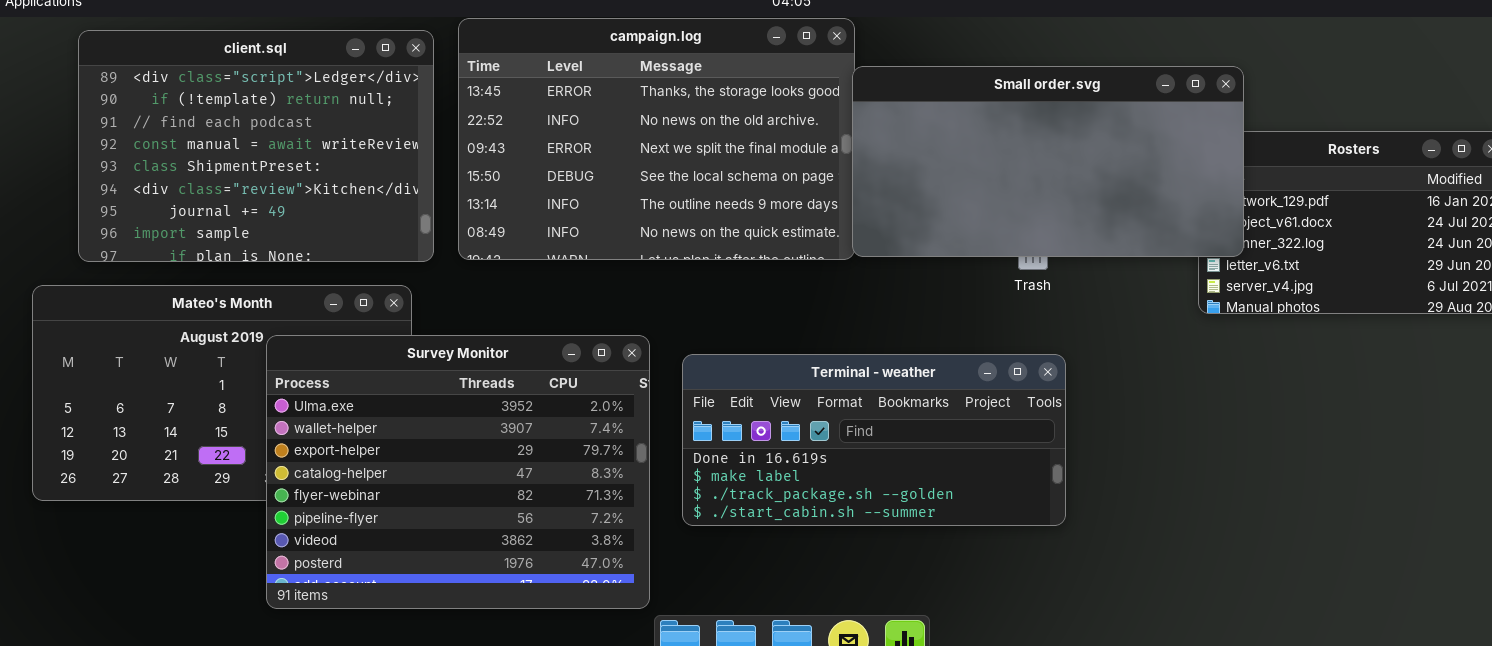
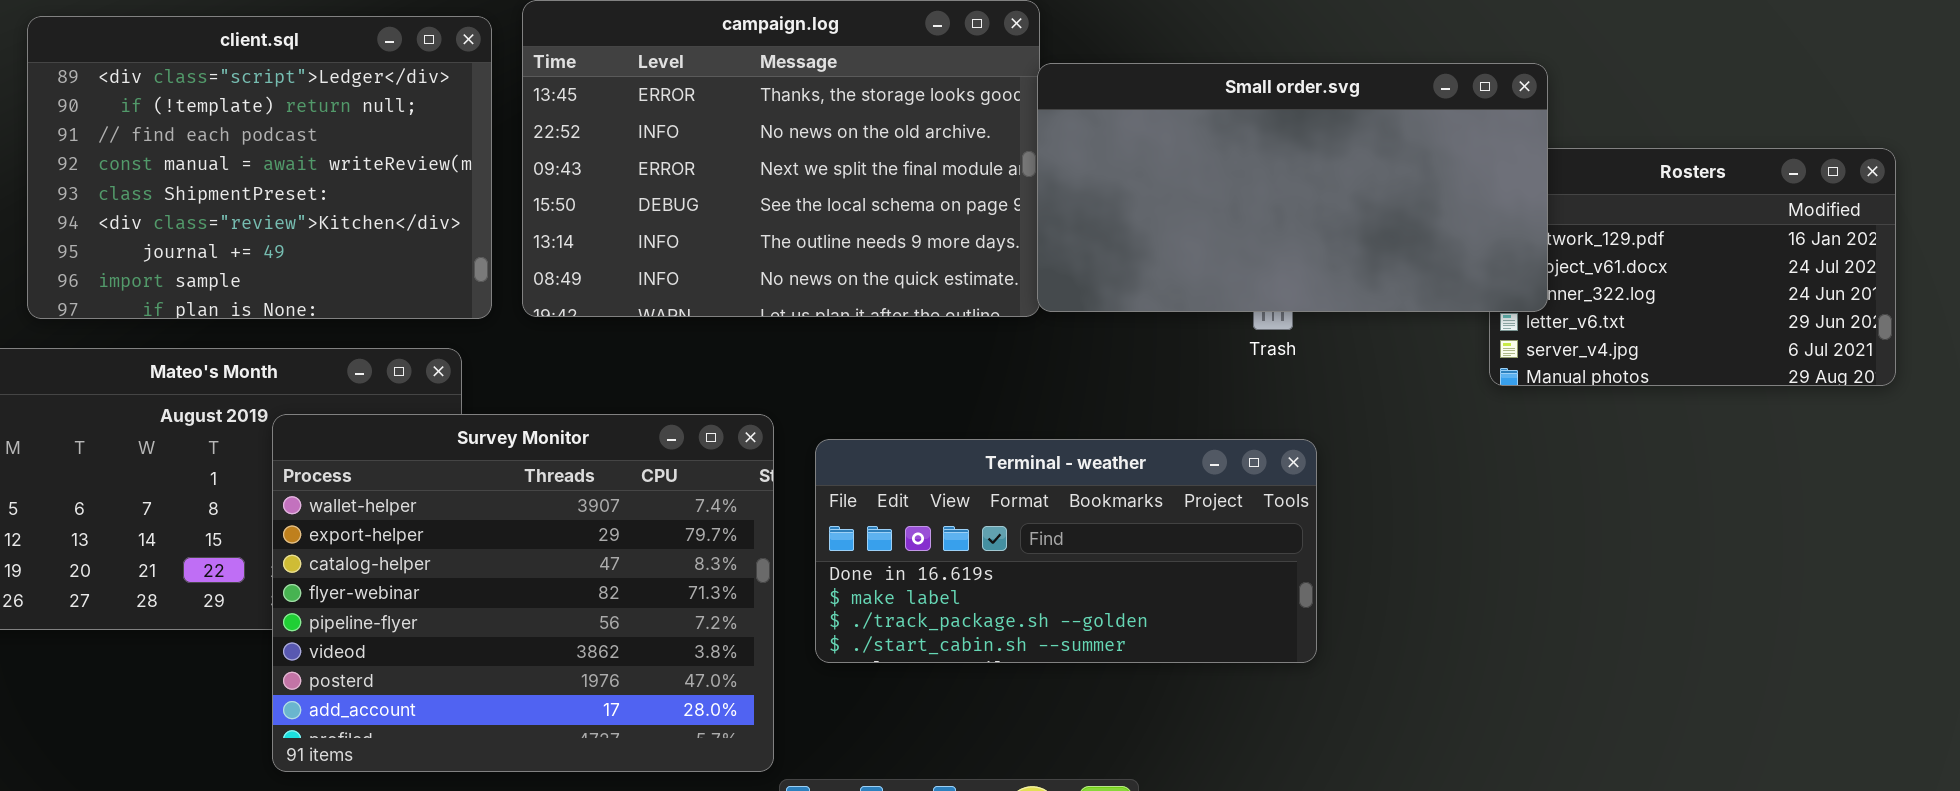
Survey Monitor: [266,335,650,609] -> [272,414,774,772], scrolled down 1 row

